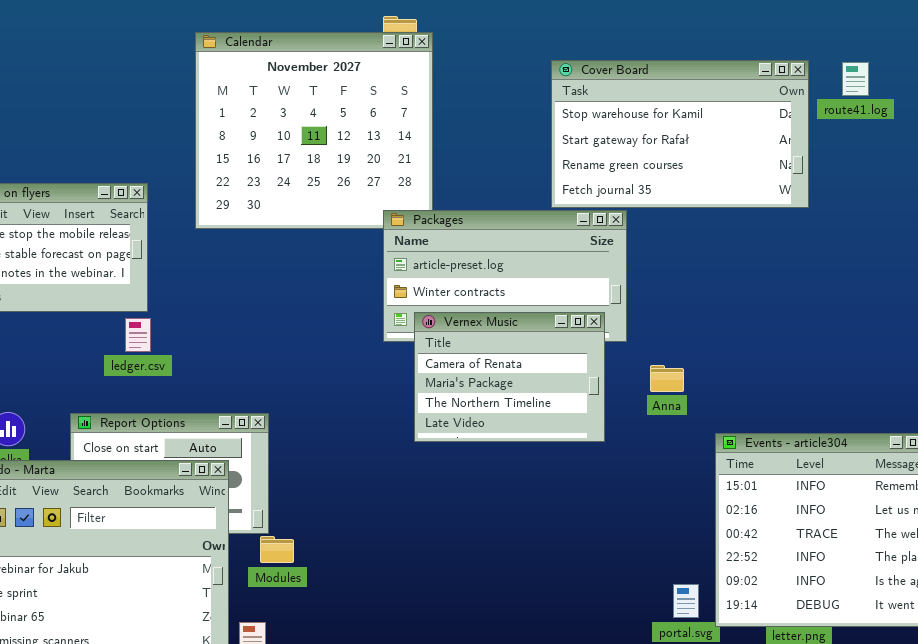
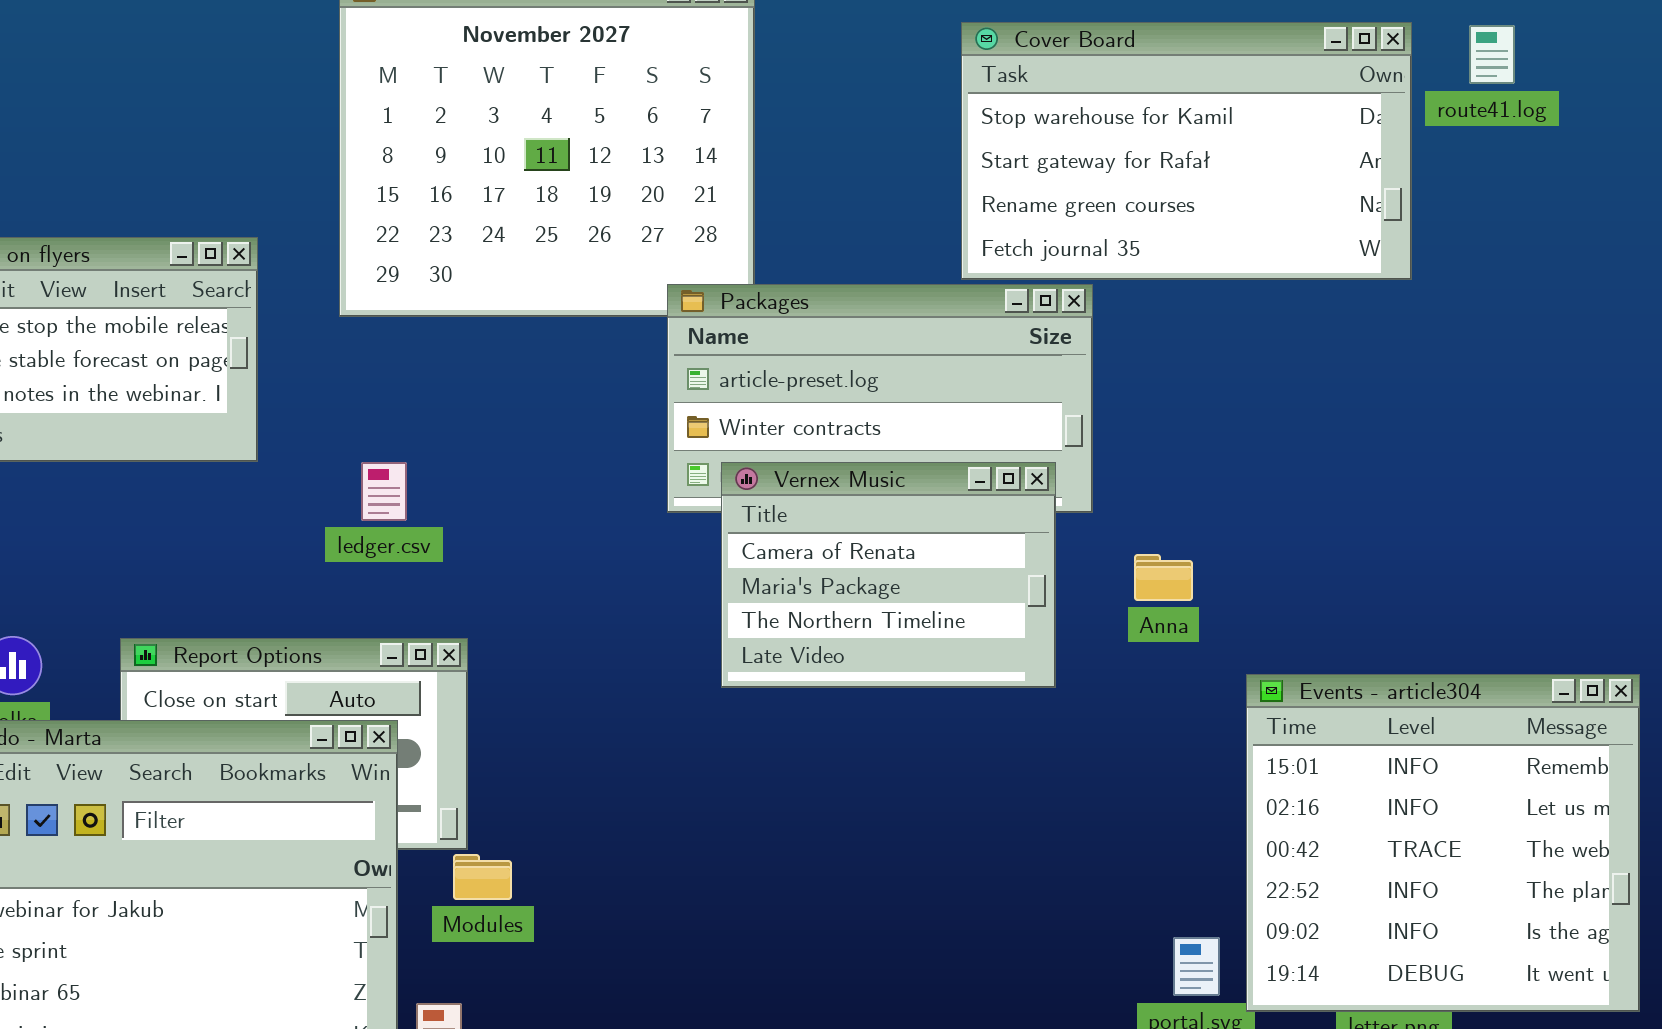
ledger.csv: [125,318,151,352] -> [361,462,407,521], moved

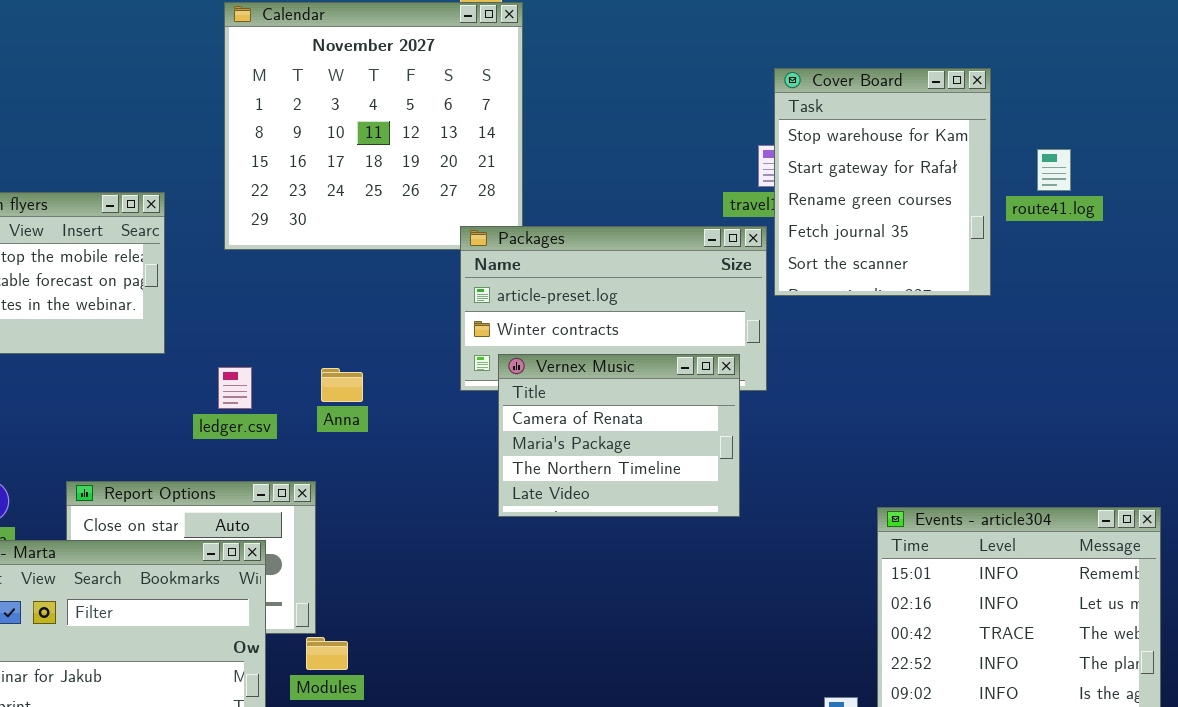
Cover Board: [961,22,1412,280] -> [774,68,991,296], moved, resized
route41.log: [1469,25,1515,84] -> [1037,149,1071,191], moved
ledger.csv: [361,462,407,521] -> [218,367,252,409], moved
Anna: [1134,554,1193,601] -> [321,368,363,402], moved

